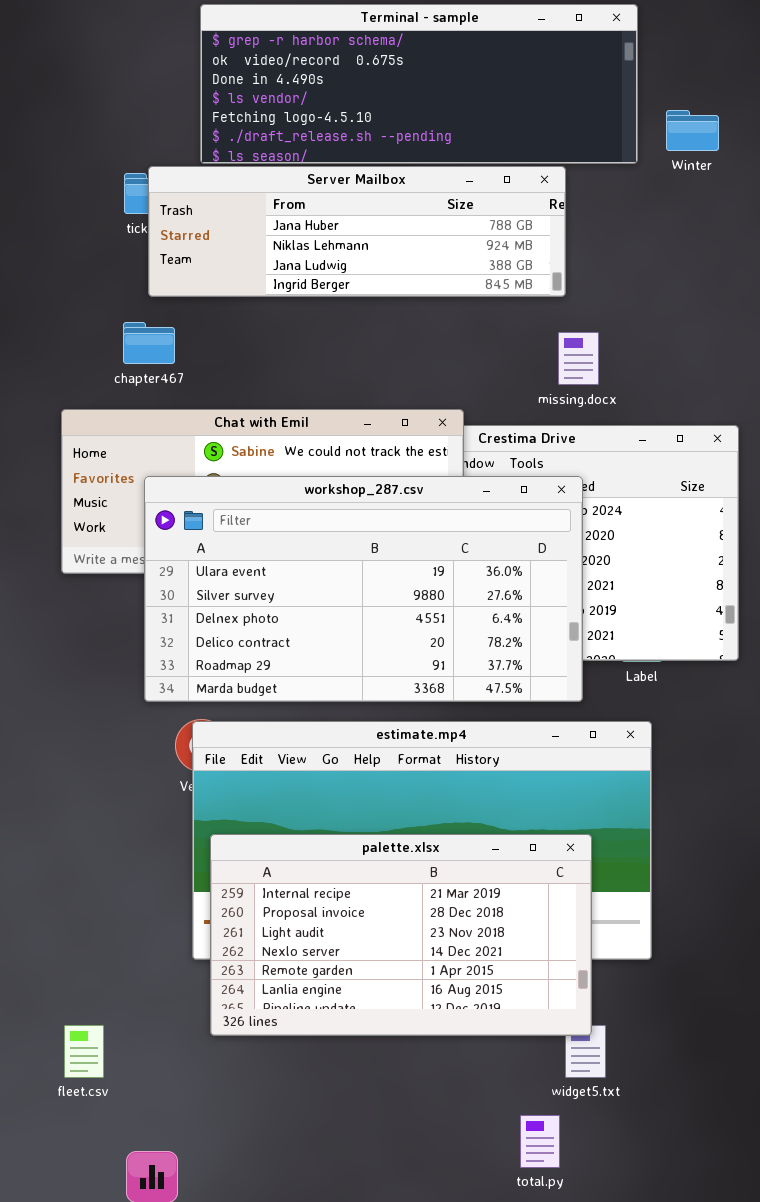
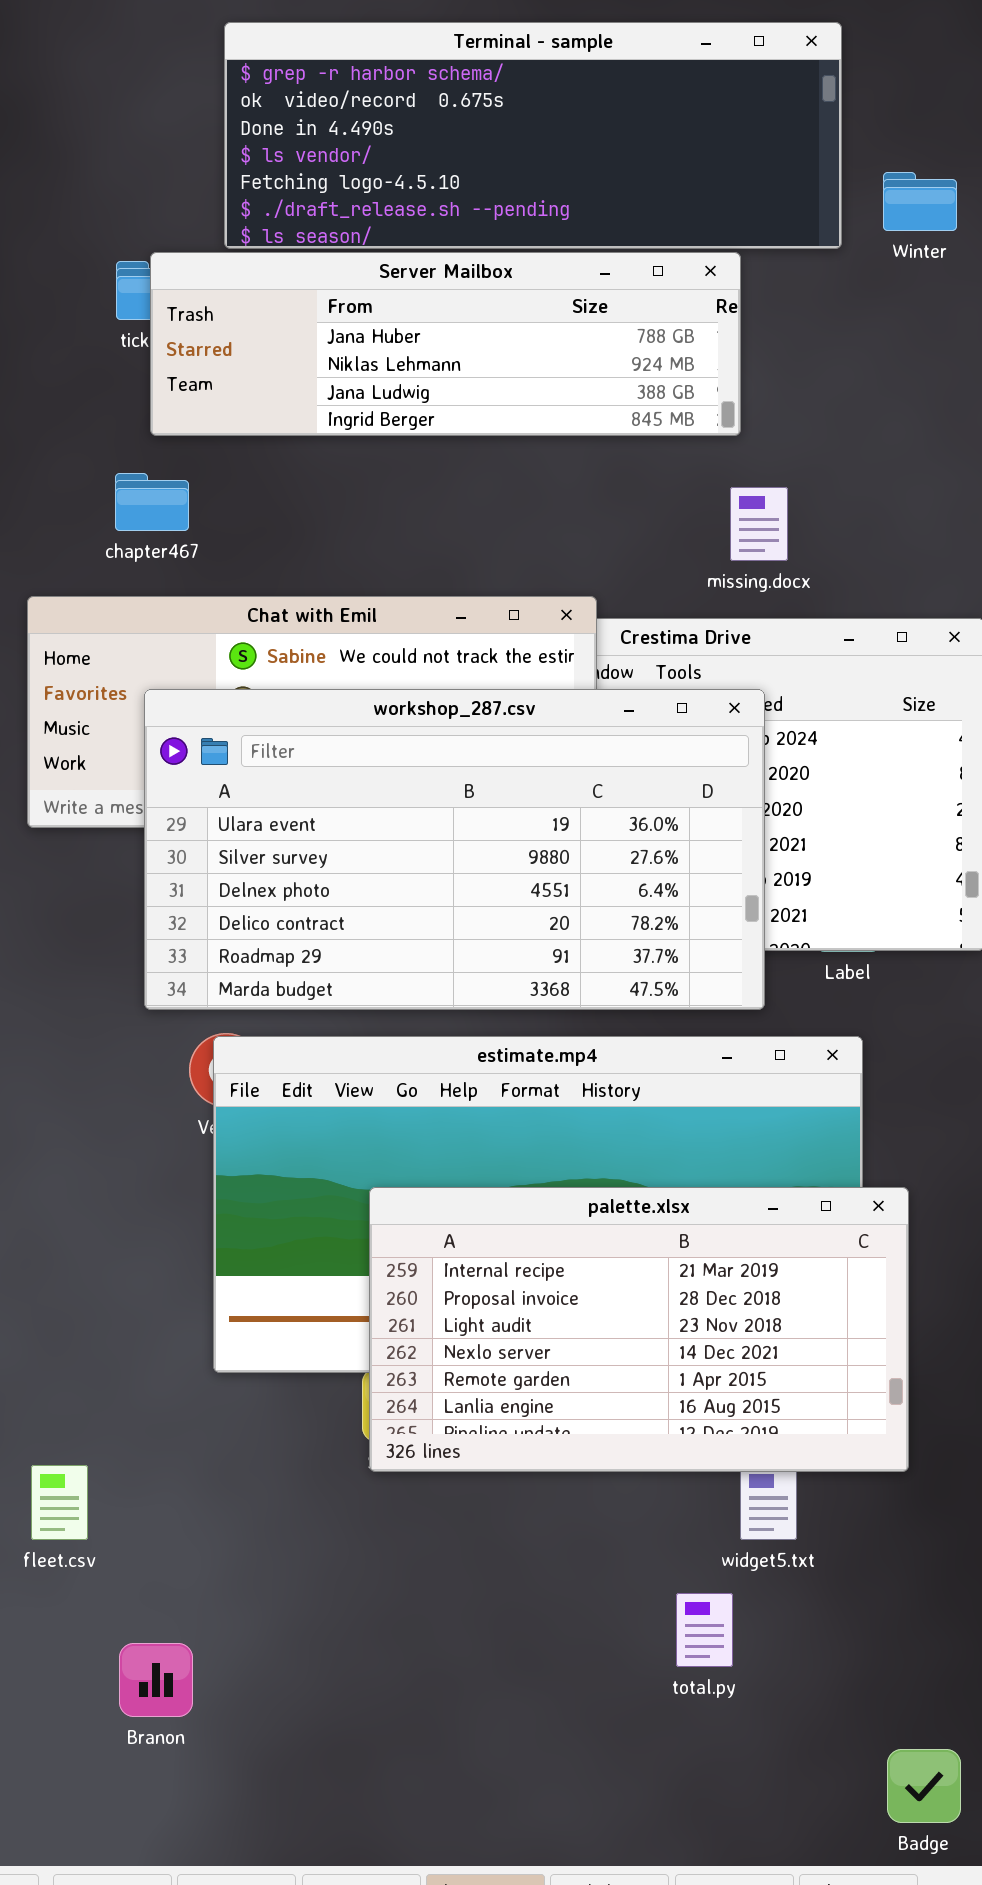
palette.xlsx: [210,834,592,1036] -> [369,1187,909,1472], moved

